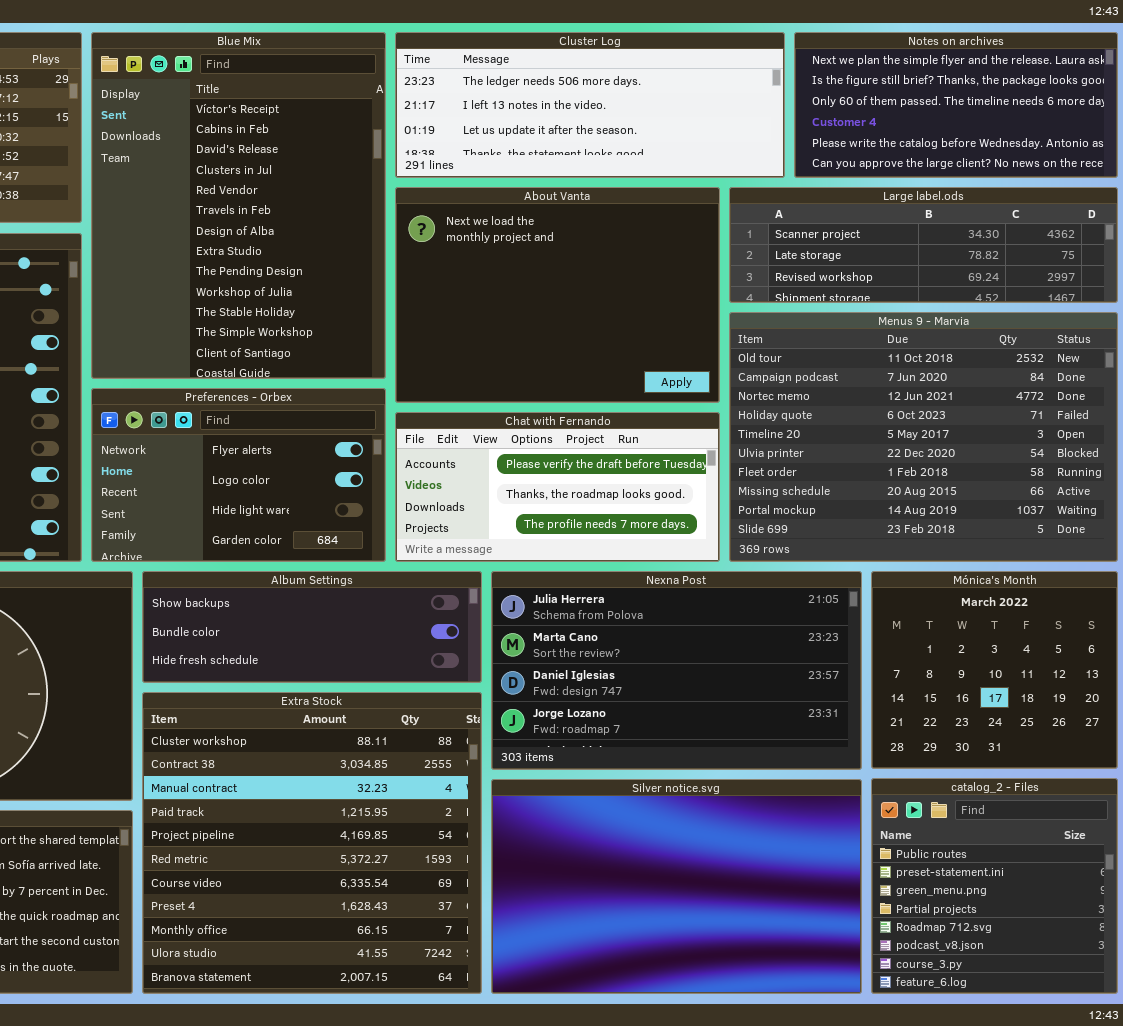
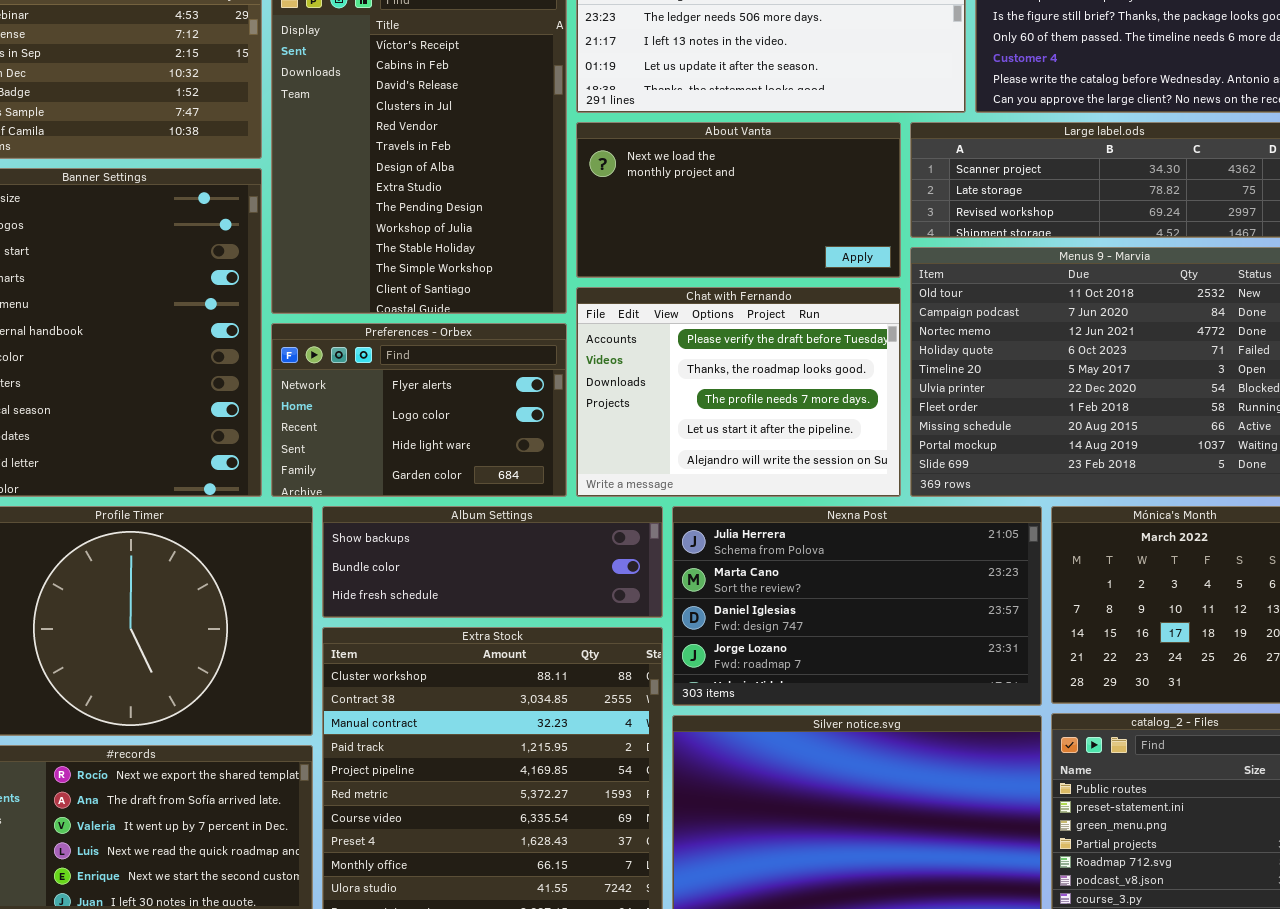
About Vanta: [395,187,720,403] -> [576,122,901,278], resized
Chat with Fernando: [395,412,720,562] -> [576,287,901,497], resized

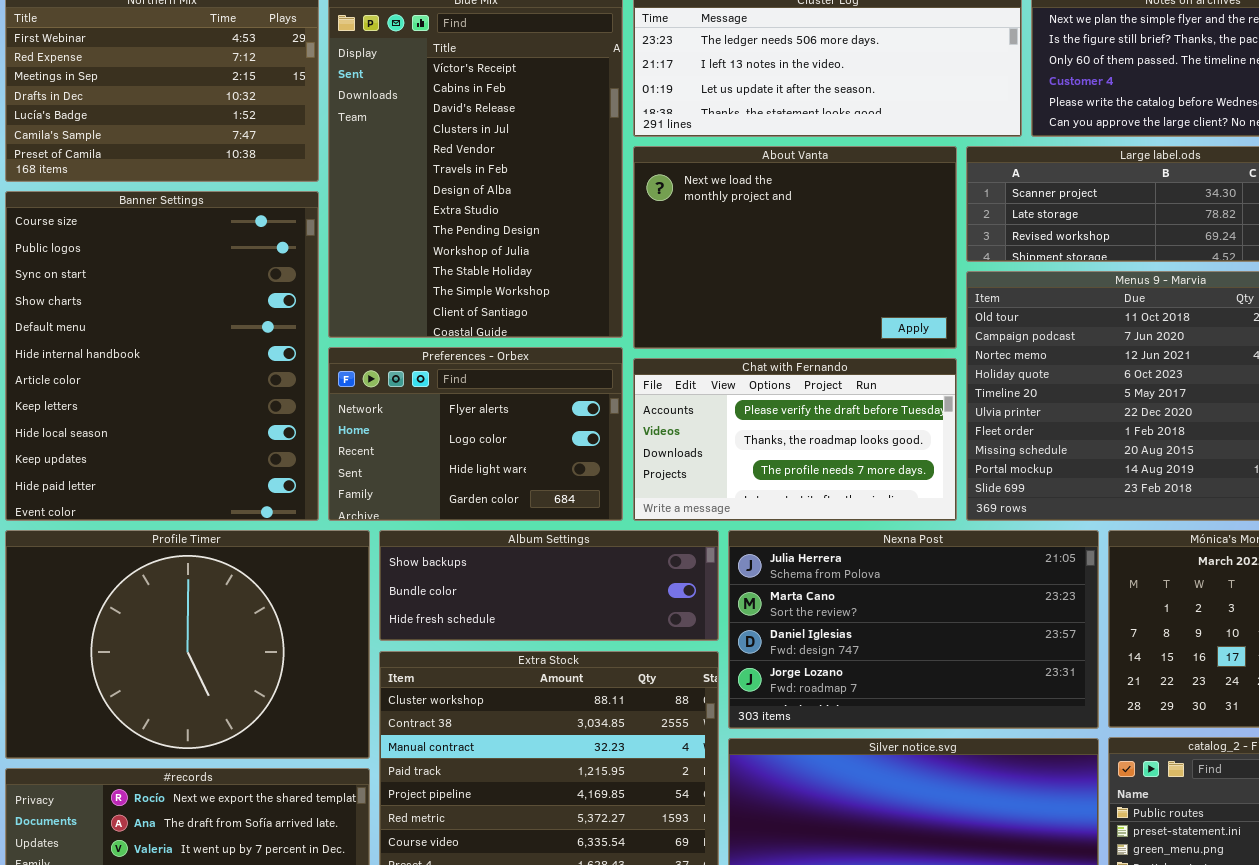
About Vanta: [576,122,901,278] -> [633,146,957,349], resized
Chat with Fernando: [576,287,901,497] -> [633,358,957,521], resized

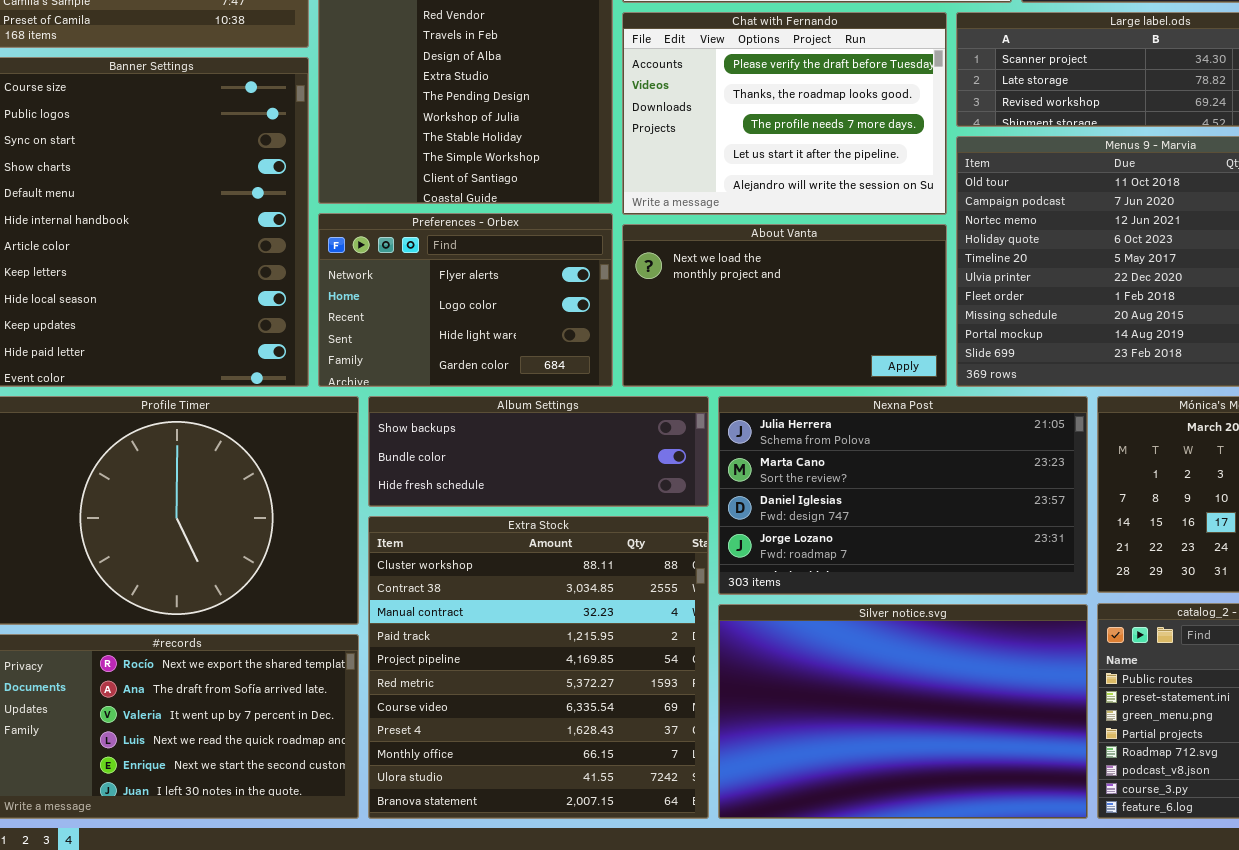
About Vanta: [633,146,957,349] -> [622,224,947,387], moved, resized
Chat with Fernando: [633,358,957,521] -> [622,12,947,215], moved, resized

